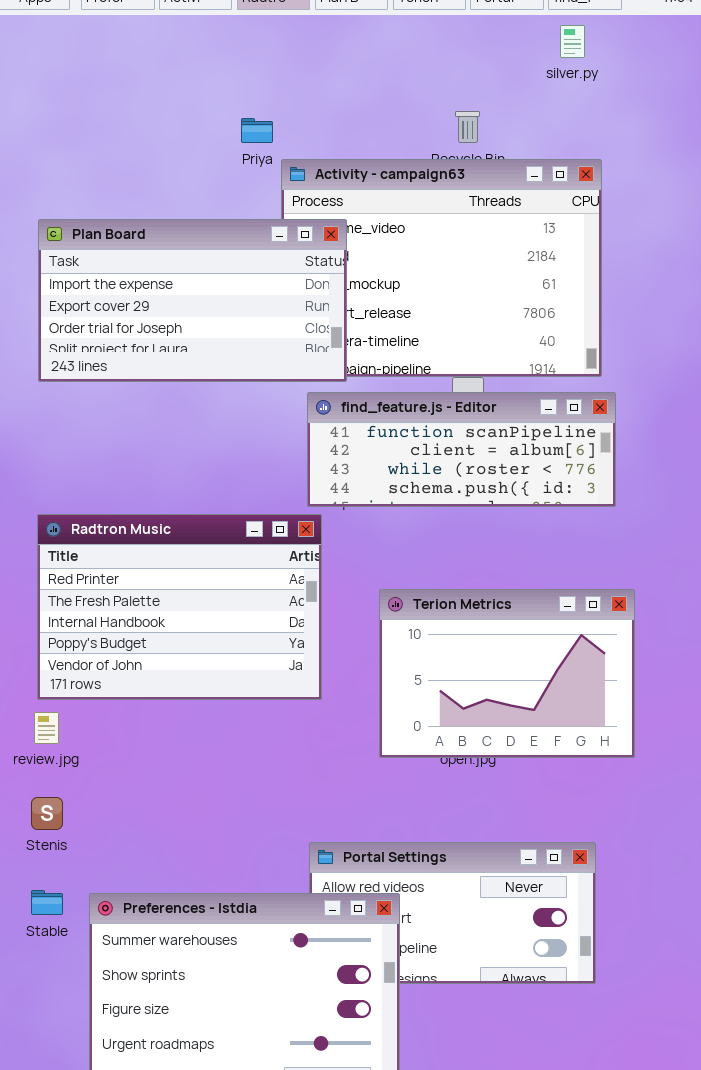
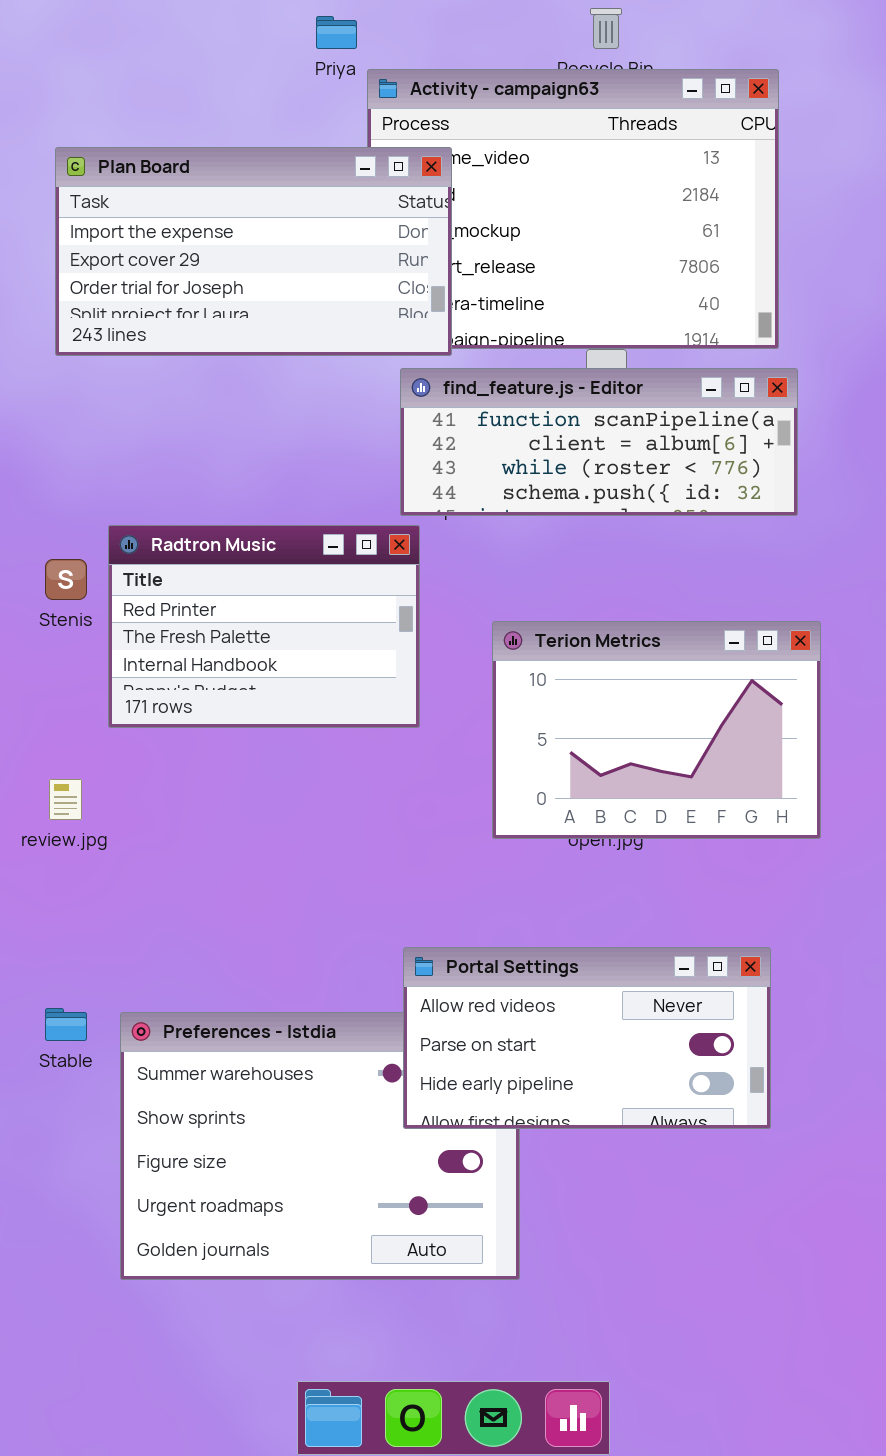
Radtron Music: [37,514,322,700] -> [108,525,420,728], resized
Stenis: [31,797,63,830] -> [45,559,87,600], moved
Portal Settings: [309,842,596,984] -> [403,947,771,1129], raised

